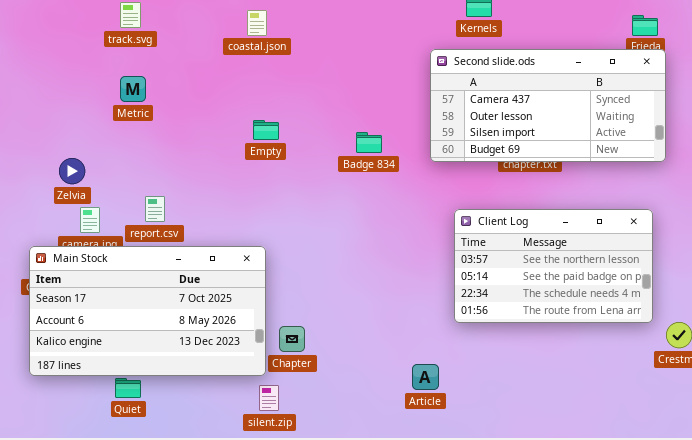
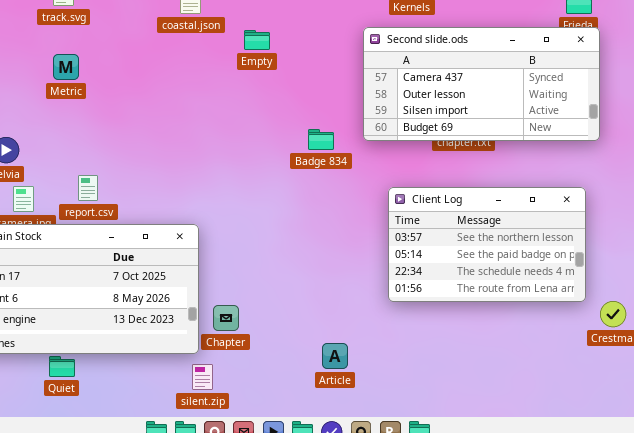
Empty: [253,120,279,140] -> [244,30,270,50], moved
Badge 834: [356,132,382,153] -> [308,129,334,150], moved
Article: [412,364,439,390] -> [322,343,348,369], moved

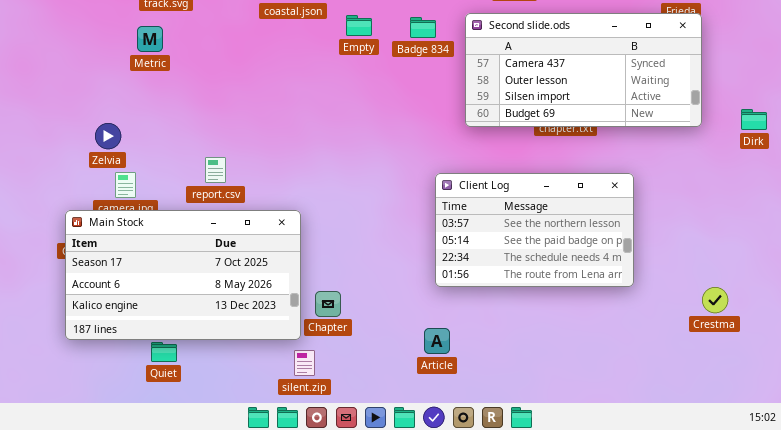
Metric: [53,54,79,80] -> [137,26,163,52], moved
Badge 834: [308,129,334,150] -> [410,17,436,38], moved
report.csv: [78,175,98,201] -> [205,157,226,183], moved
Client Log: [388,187,586,302] -> [435,173,634,287], moved

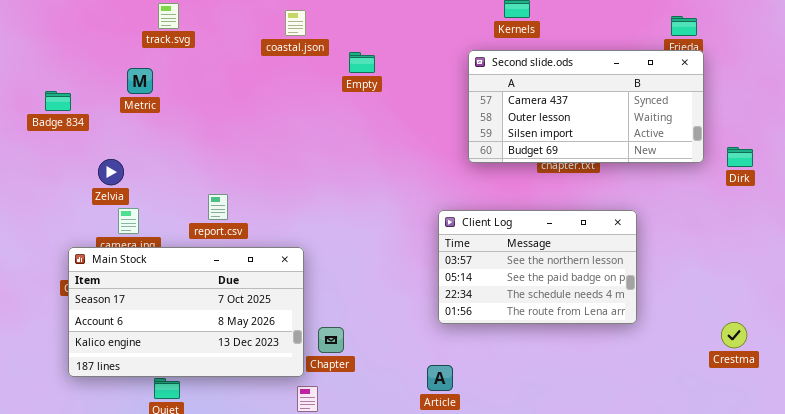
Badge 834: [410,17,436,38] -> [45,91,71,111], moved
Metric: [137,26,163,52] -> [127,68,153,94], moved
Dirk: [741,109,767,130] -> [727,147,753,167], moved
Crestma: [702,287,728,313] -> [721,322,747,348], moved

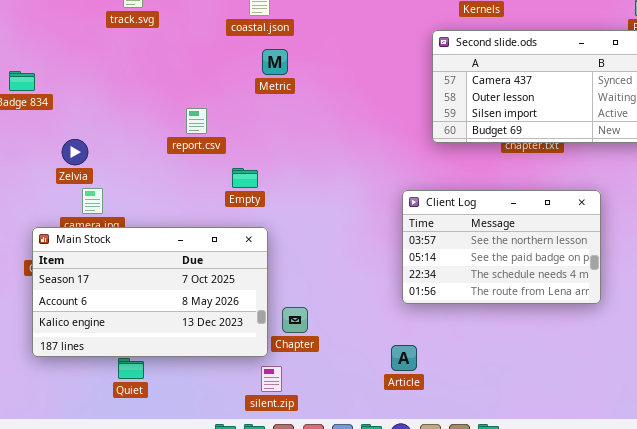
Empty: [349,52,375,73] -> [232,168,258,188], moved
Metric: [127,68,153,94] -> [262,49,288,75], moved
report.csv: [208,194,228,220] -> [186,108,207,134], moved

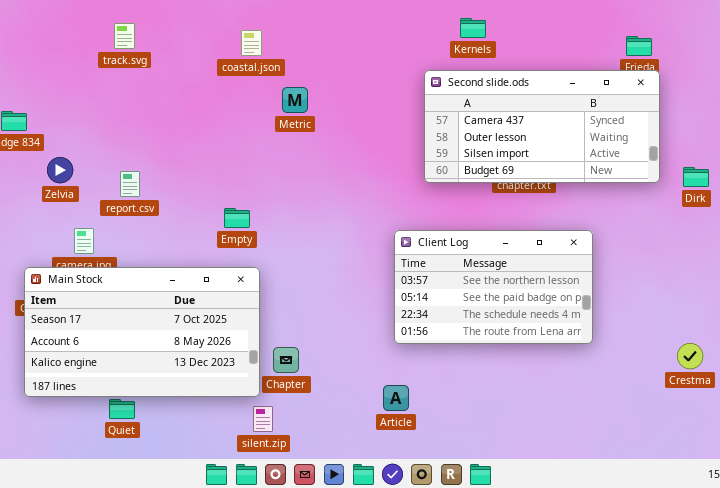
Metric: [262,49,288,75] -> [282,87,308,113], moved
report.csv: [186,108,207,134] -> [120,171,140,197], moved
Zelvia: [62,139,88,165] -> [47,157,73,183], moved

